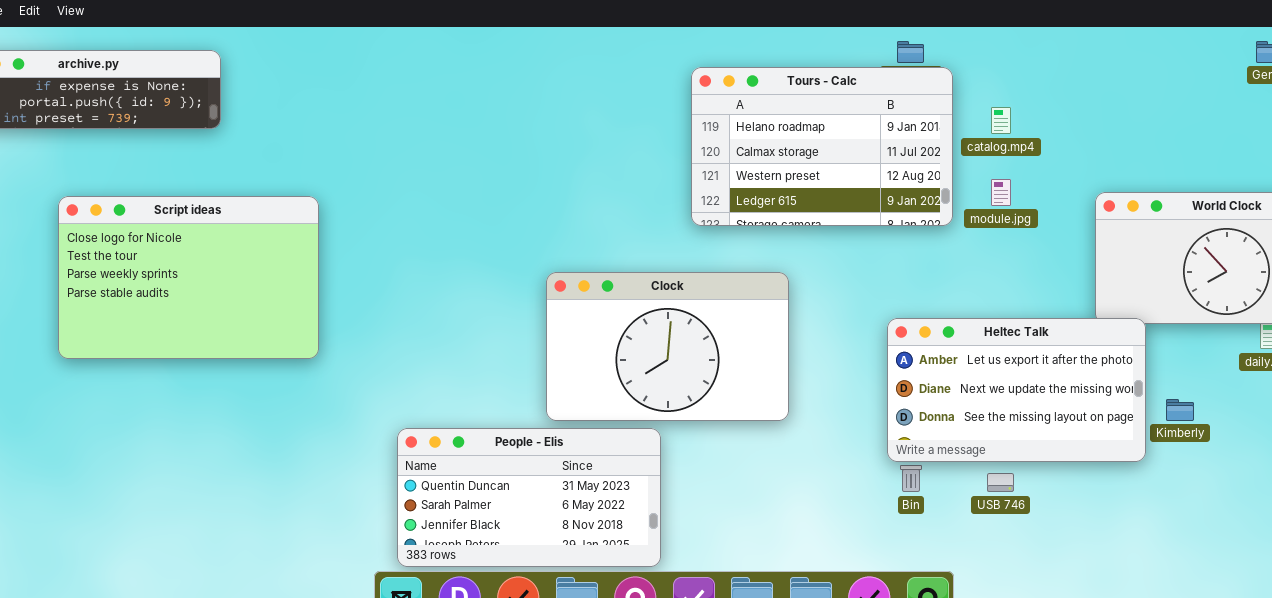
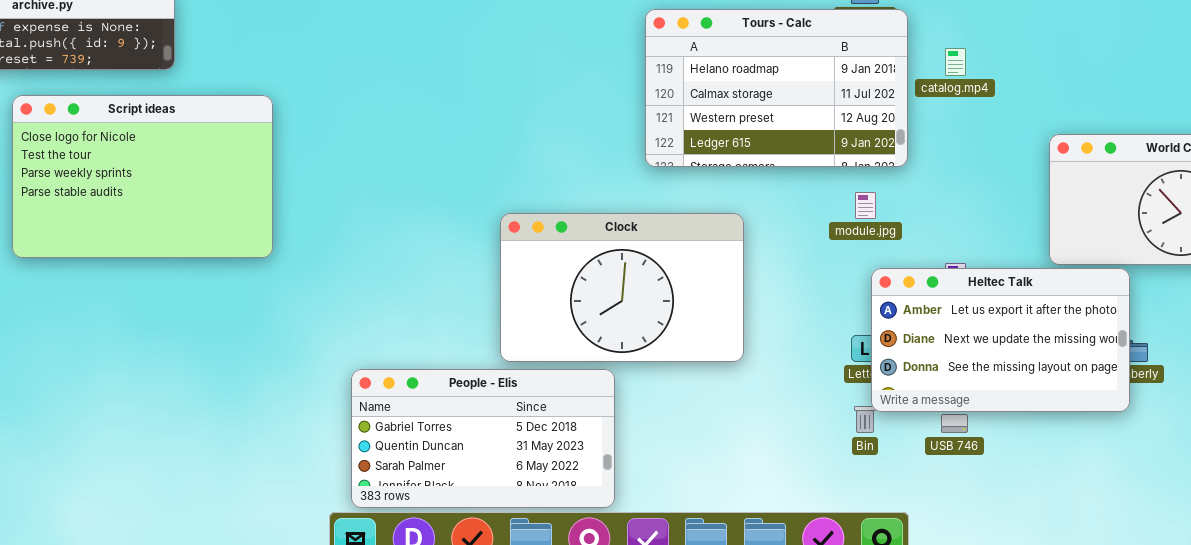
module.jpg: [991,179,1011,206] -> [855,192,876,219], moved
Script ideas: [58,196,319,359] -> [12,95,273,258], moved
Heltec Talk: [887,318,1146,462] -> [871,268,1130,412], moved
People - Elis: [397,428,661,567] -> [351,369,615,508], scrolled up 1 row

